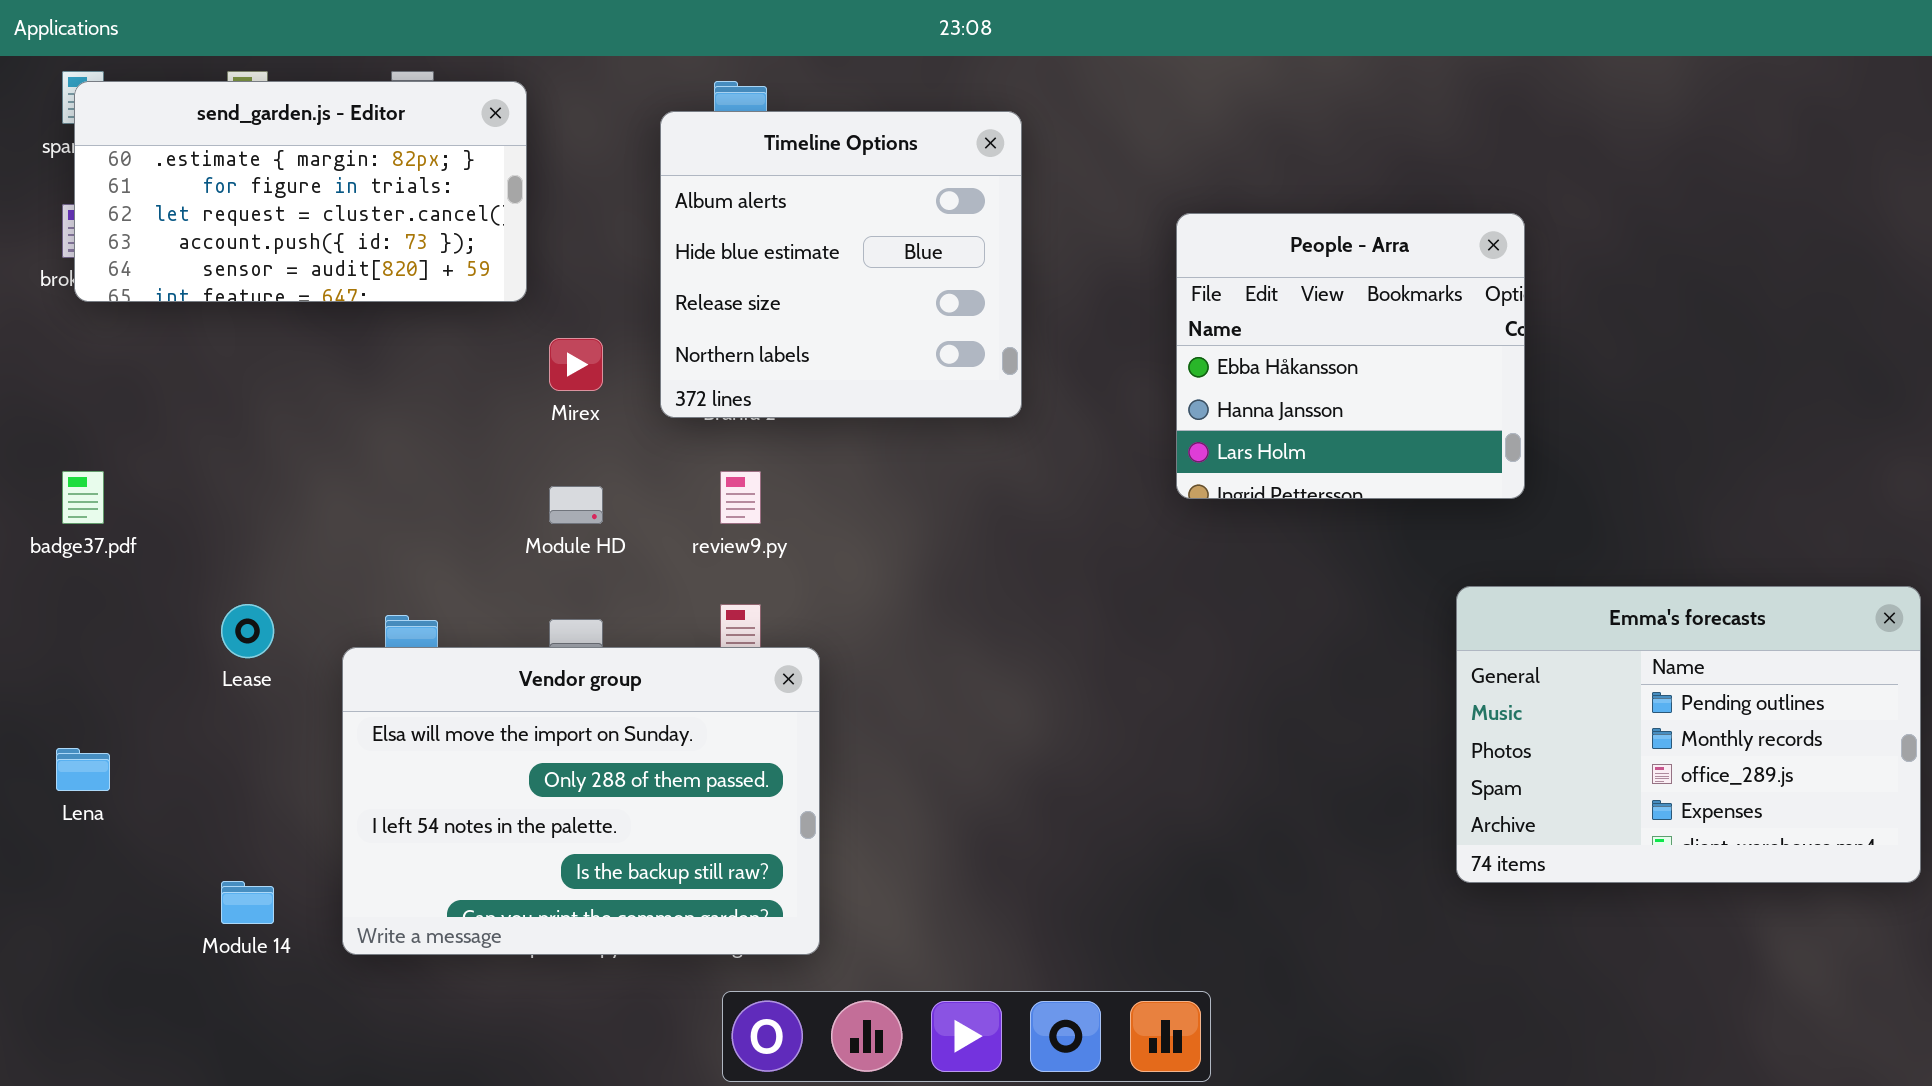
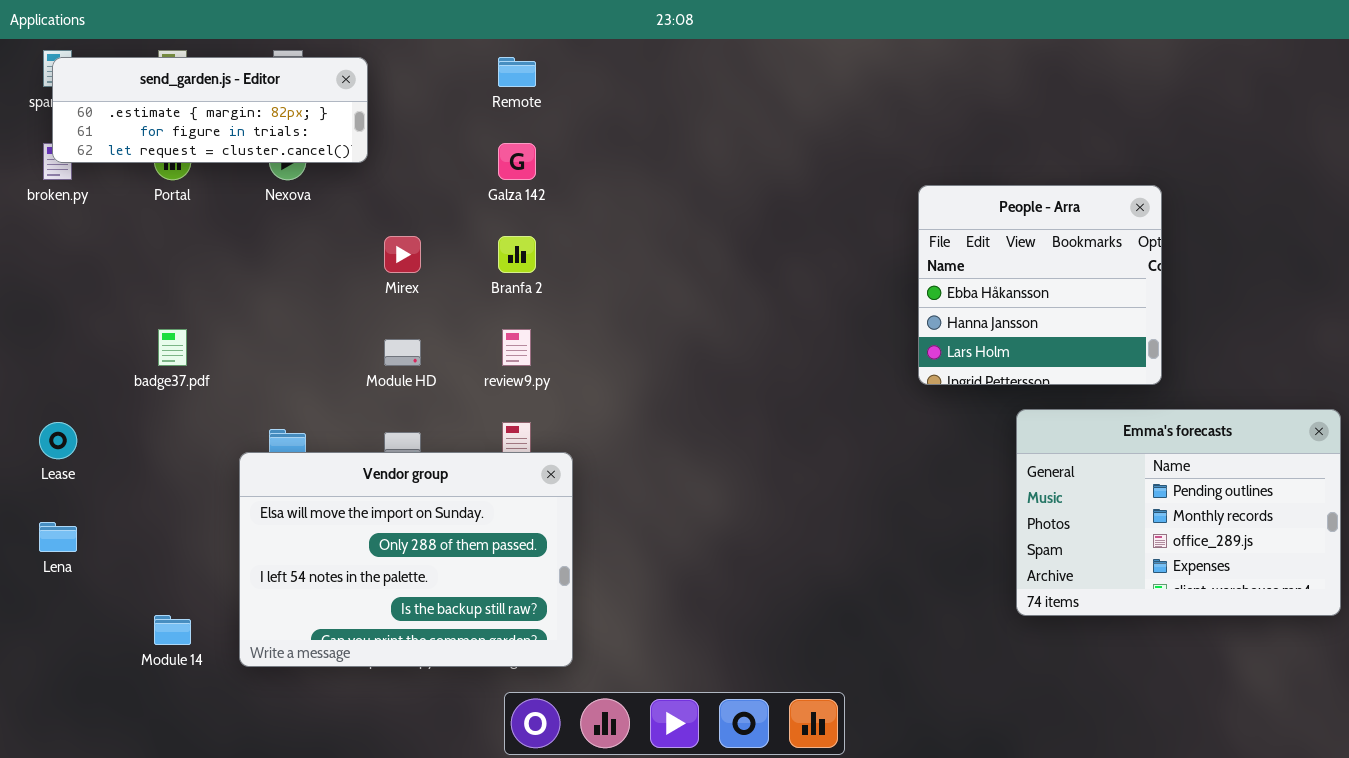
send_garden.js - Editor: [74,81,527,302] -> [52,57,368,163], resized
Timeline Options: [660,111,1022,418] -> none, closed
People - Arra: [1176,213,1525,499] -> [918,185,1162,385], moved
badge37.pdf: [62,471,104,524] -> [158,329,187,366], moved
Lease: [221,604,274,658] -> [39,422,77,459], moved

